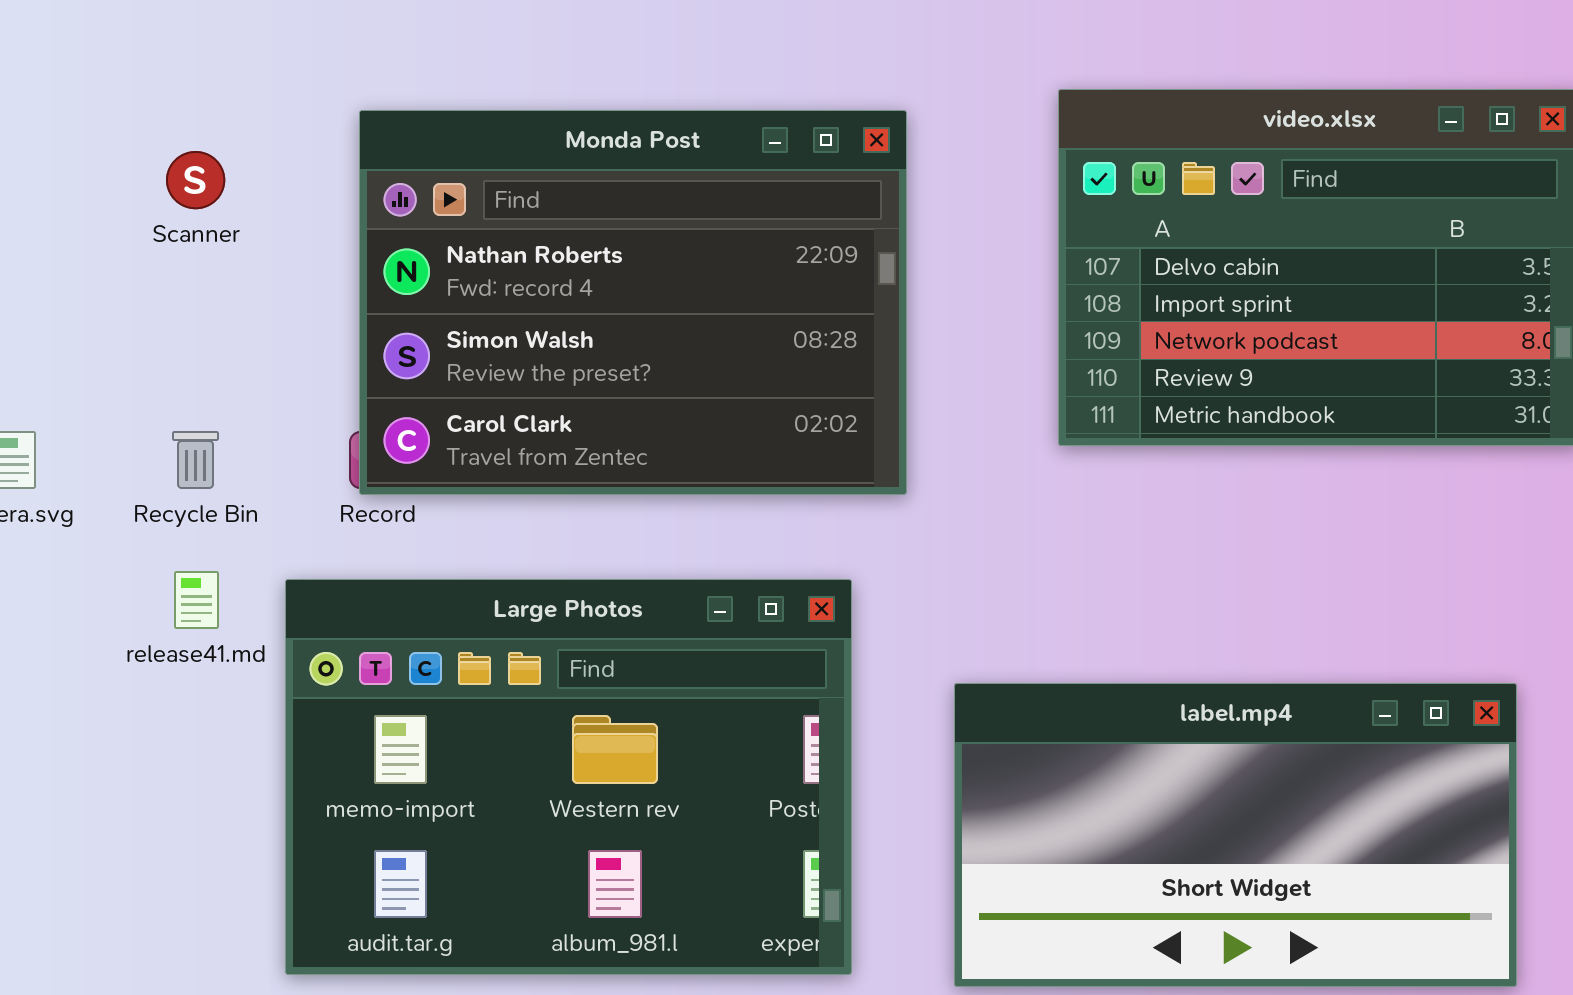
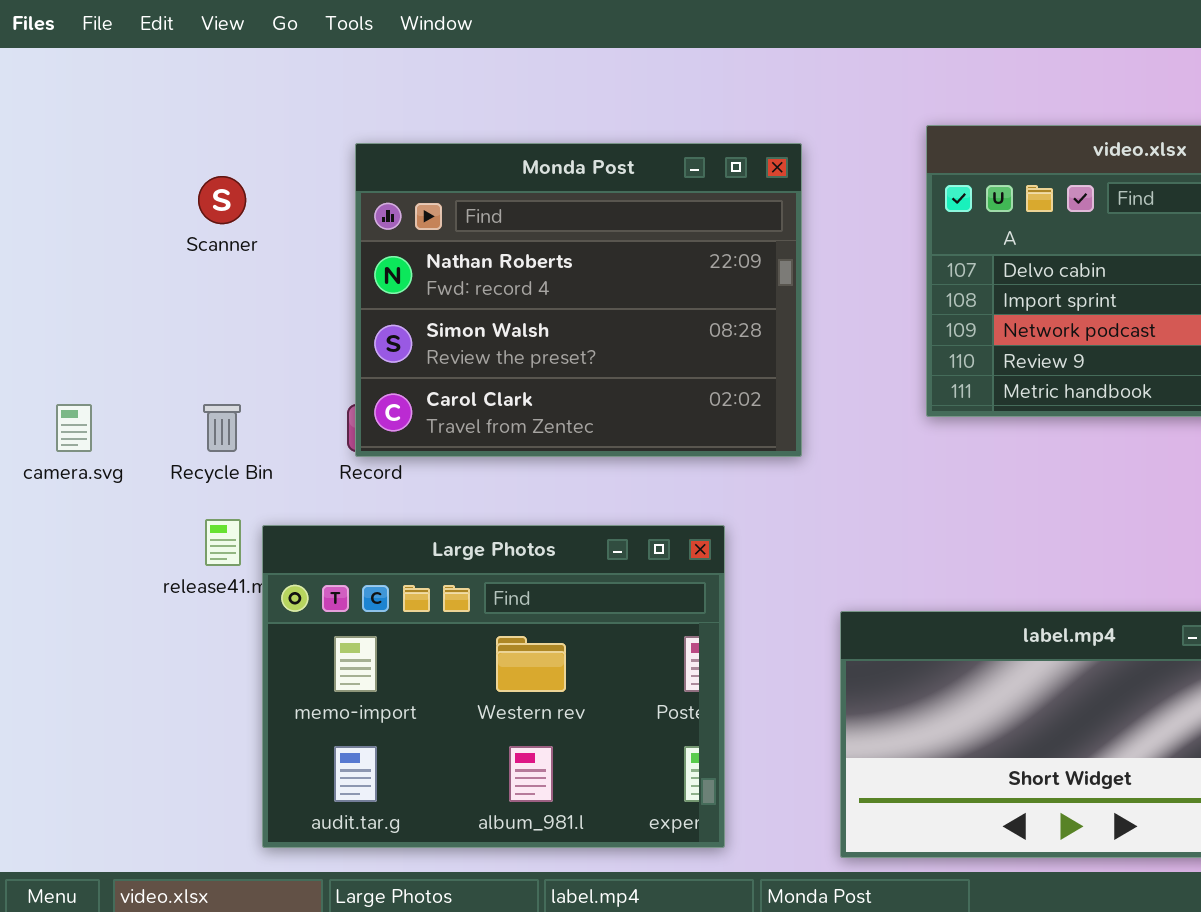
Large Photos: [285,579,852,975] -> [262,525,725,848], moved

